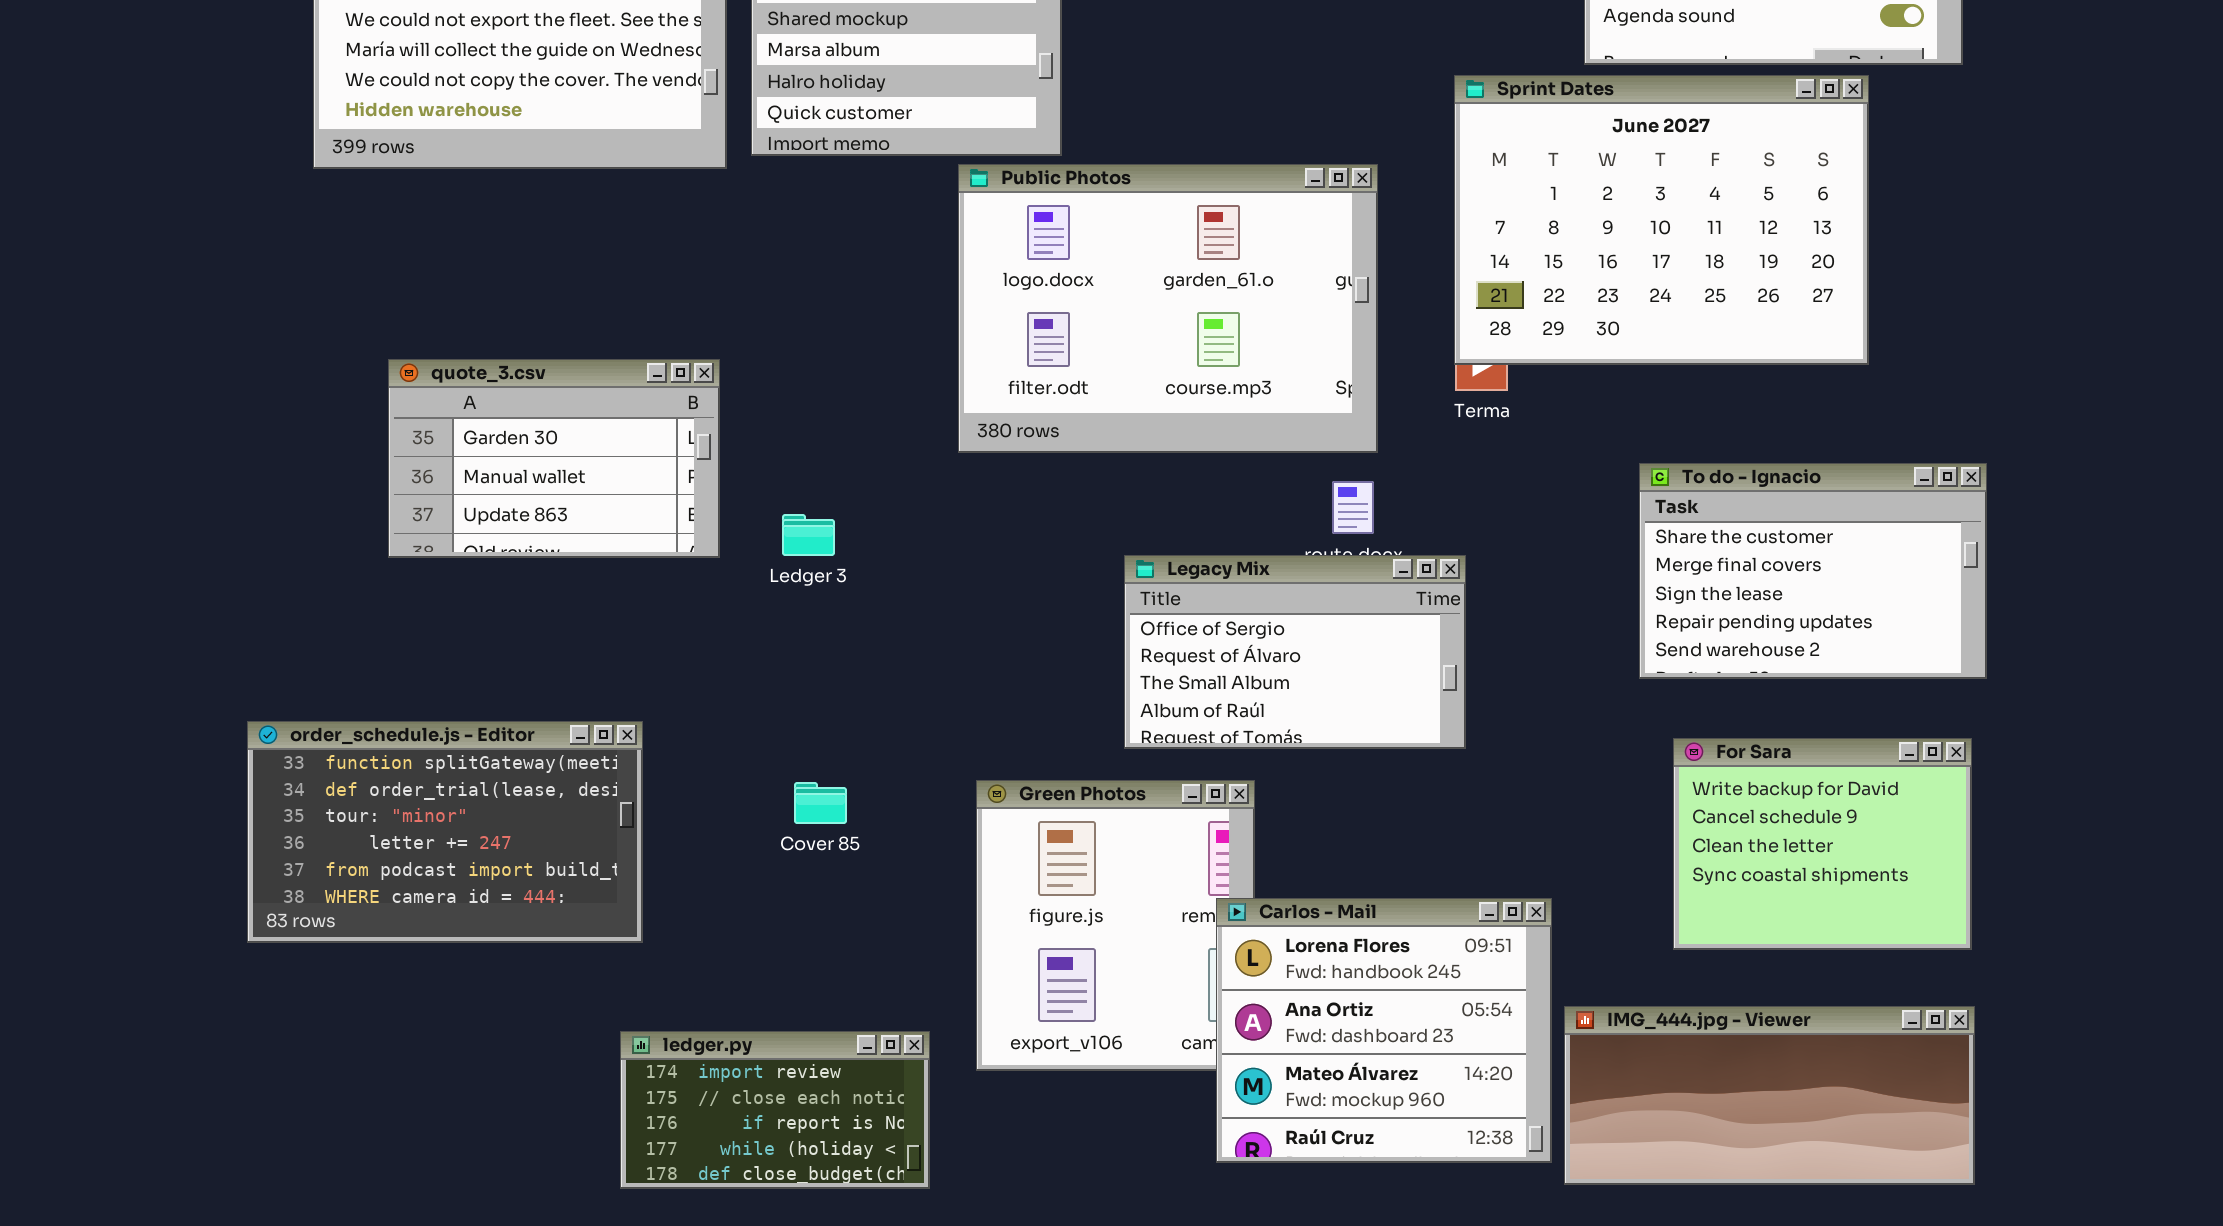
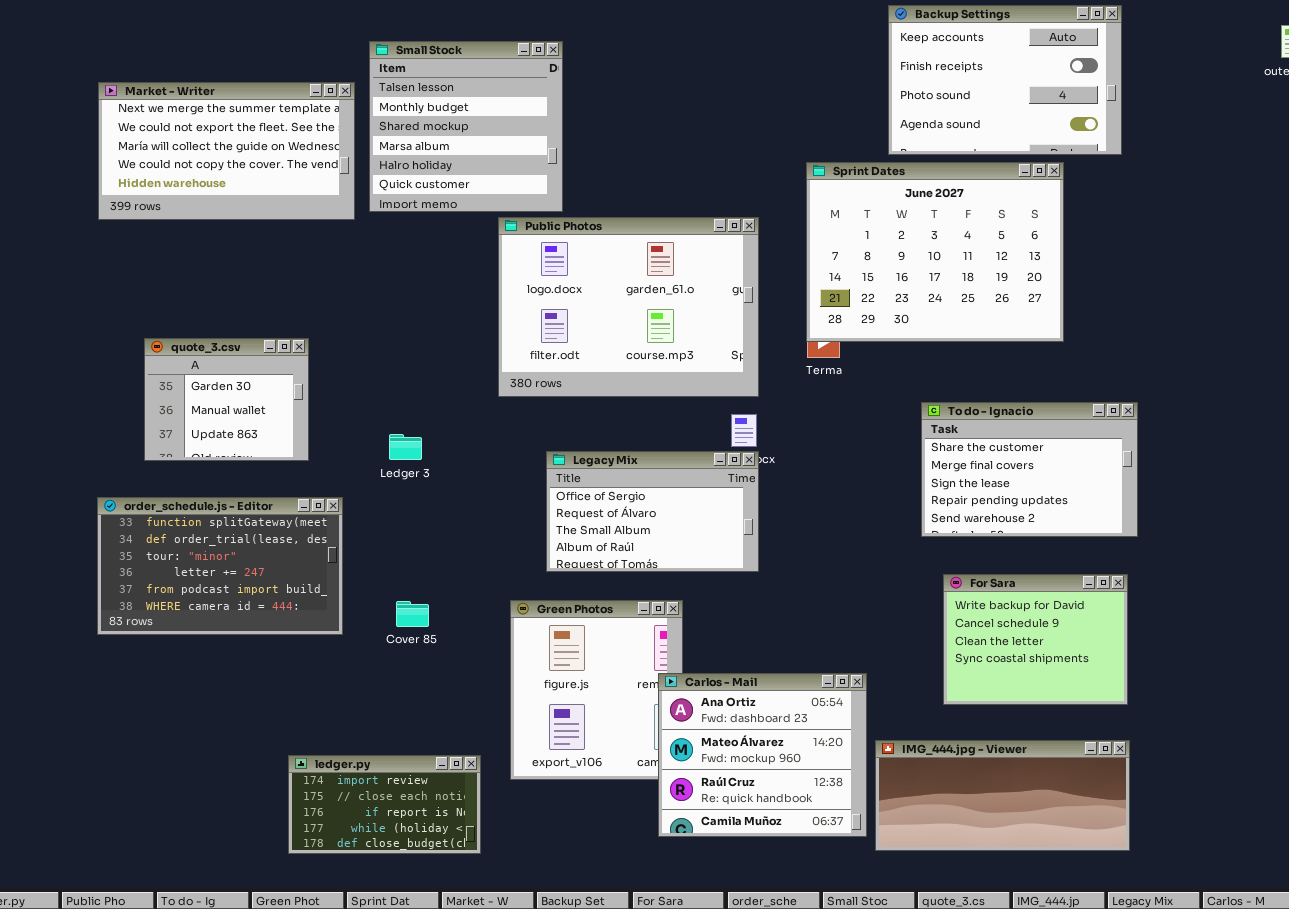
quote_3.csv: [388,359,720,558] -> [144,338,309,461], resized
Legacy Mix: [1124,555,1466,749] -> [546,451,759,572], moved
order_schedule.js - Editor: [247,721,643,943] -> [97,497,343,635], moved
Carlos - Mail: [1216,898,1552,1163] -> [658,673,867,837], scrolled down 1 row

